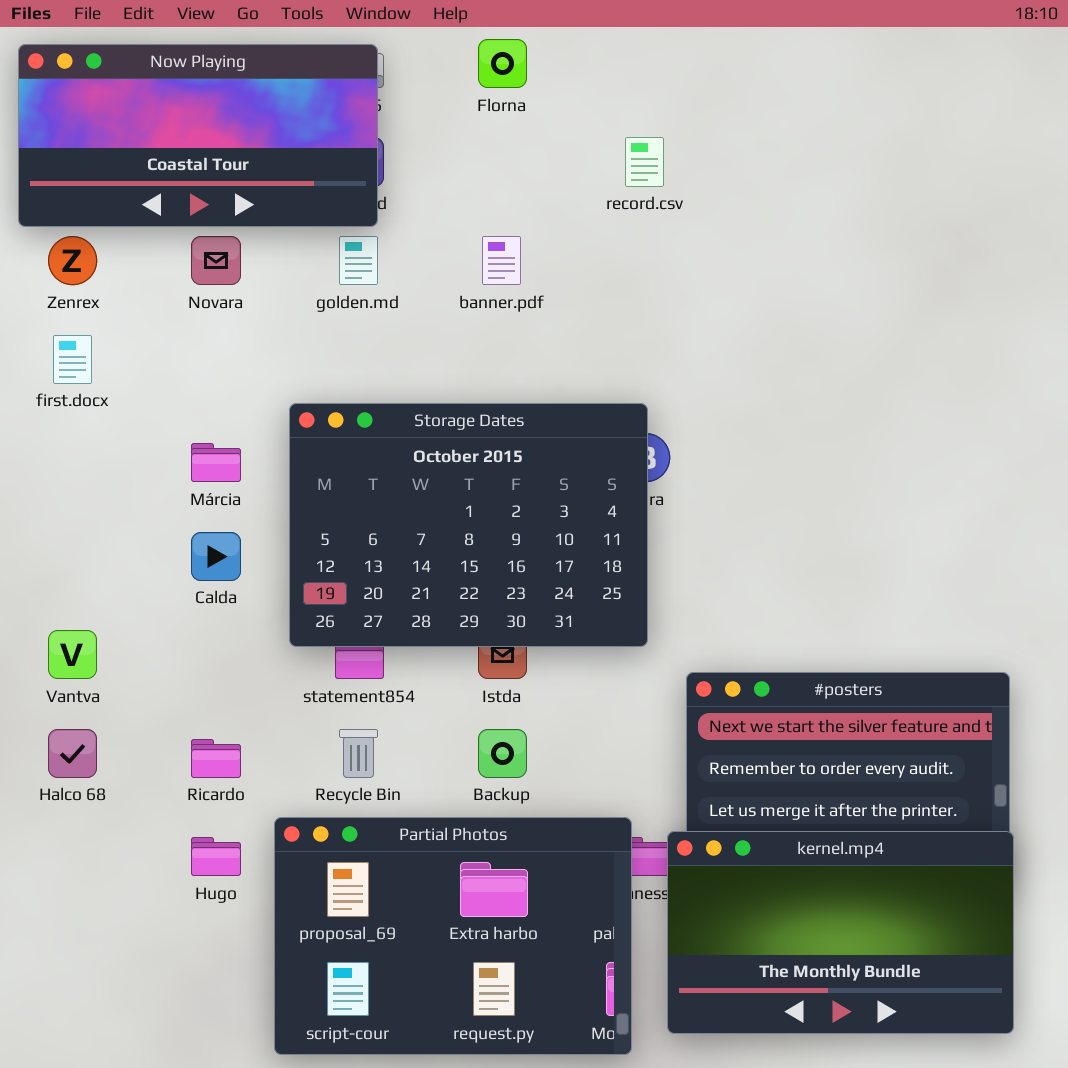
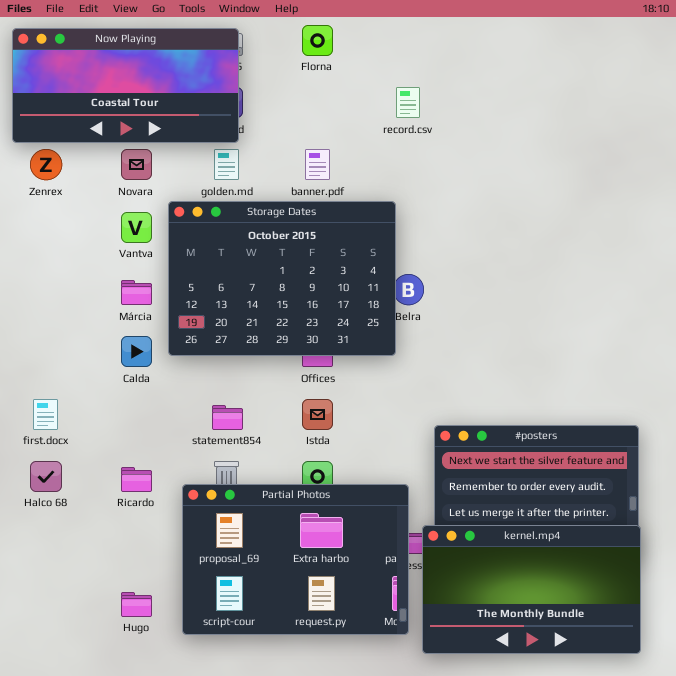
first.docx: [53,335,92,384] -> [33,399,58,430], moved
Storage Dates: [289,403,648,647] -> [168,201,396,356], moved
Vantva: [48,630,97,679] -> [121,212,152,243], moved
Partial Photos: [274,817,632,1055] -> [182,484,409,635], moved
Hugo: [191,837,241,876] -> [121,592,152,617], moved

